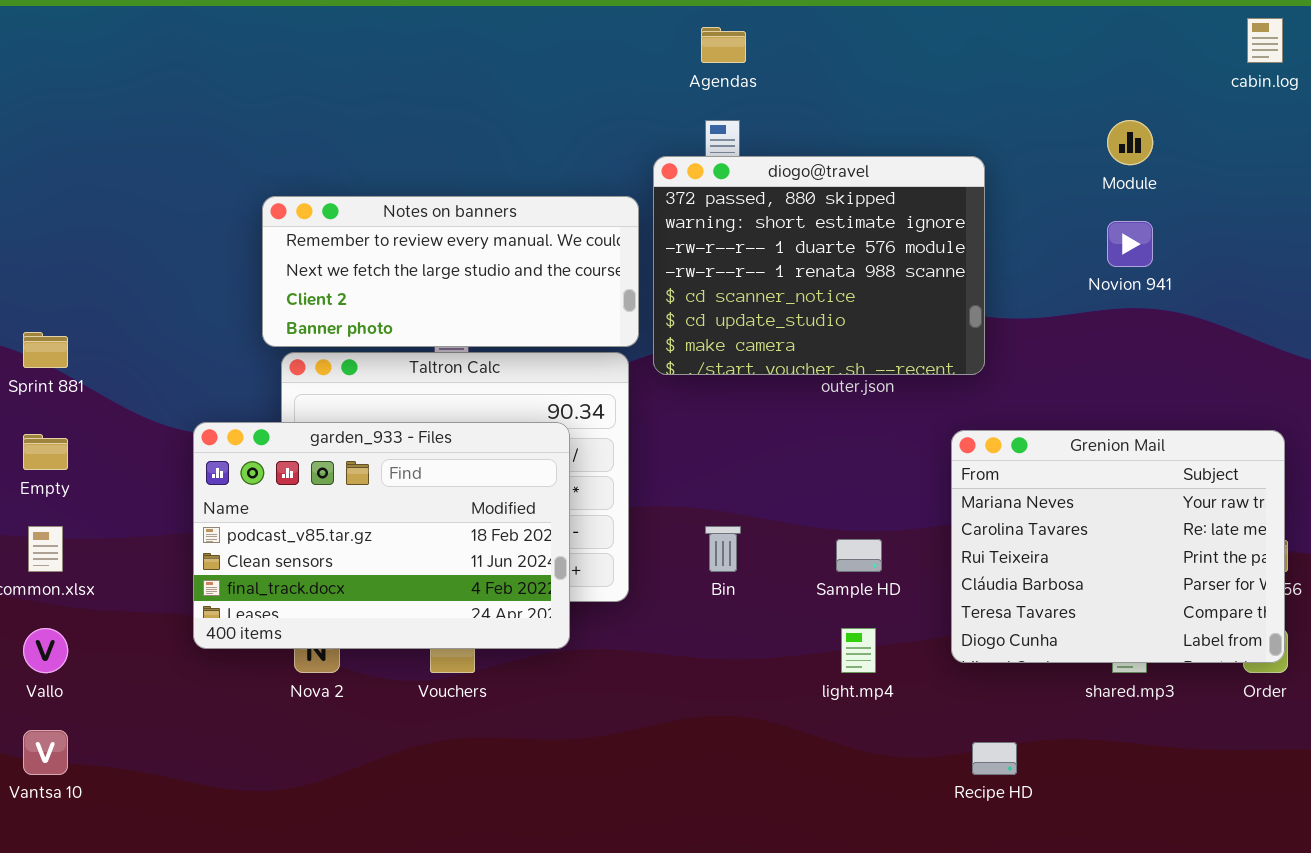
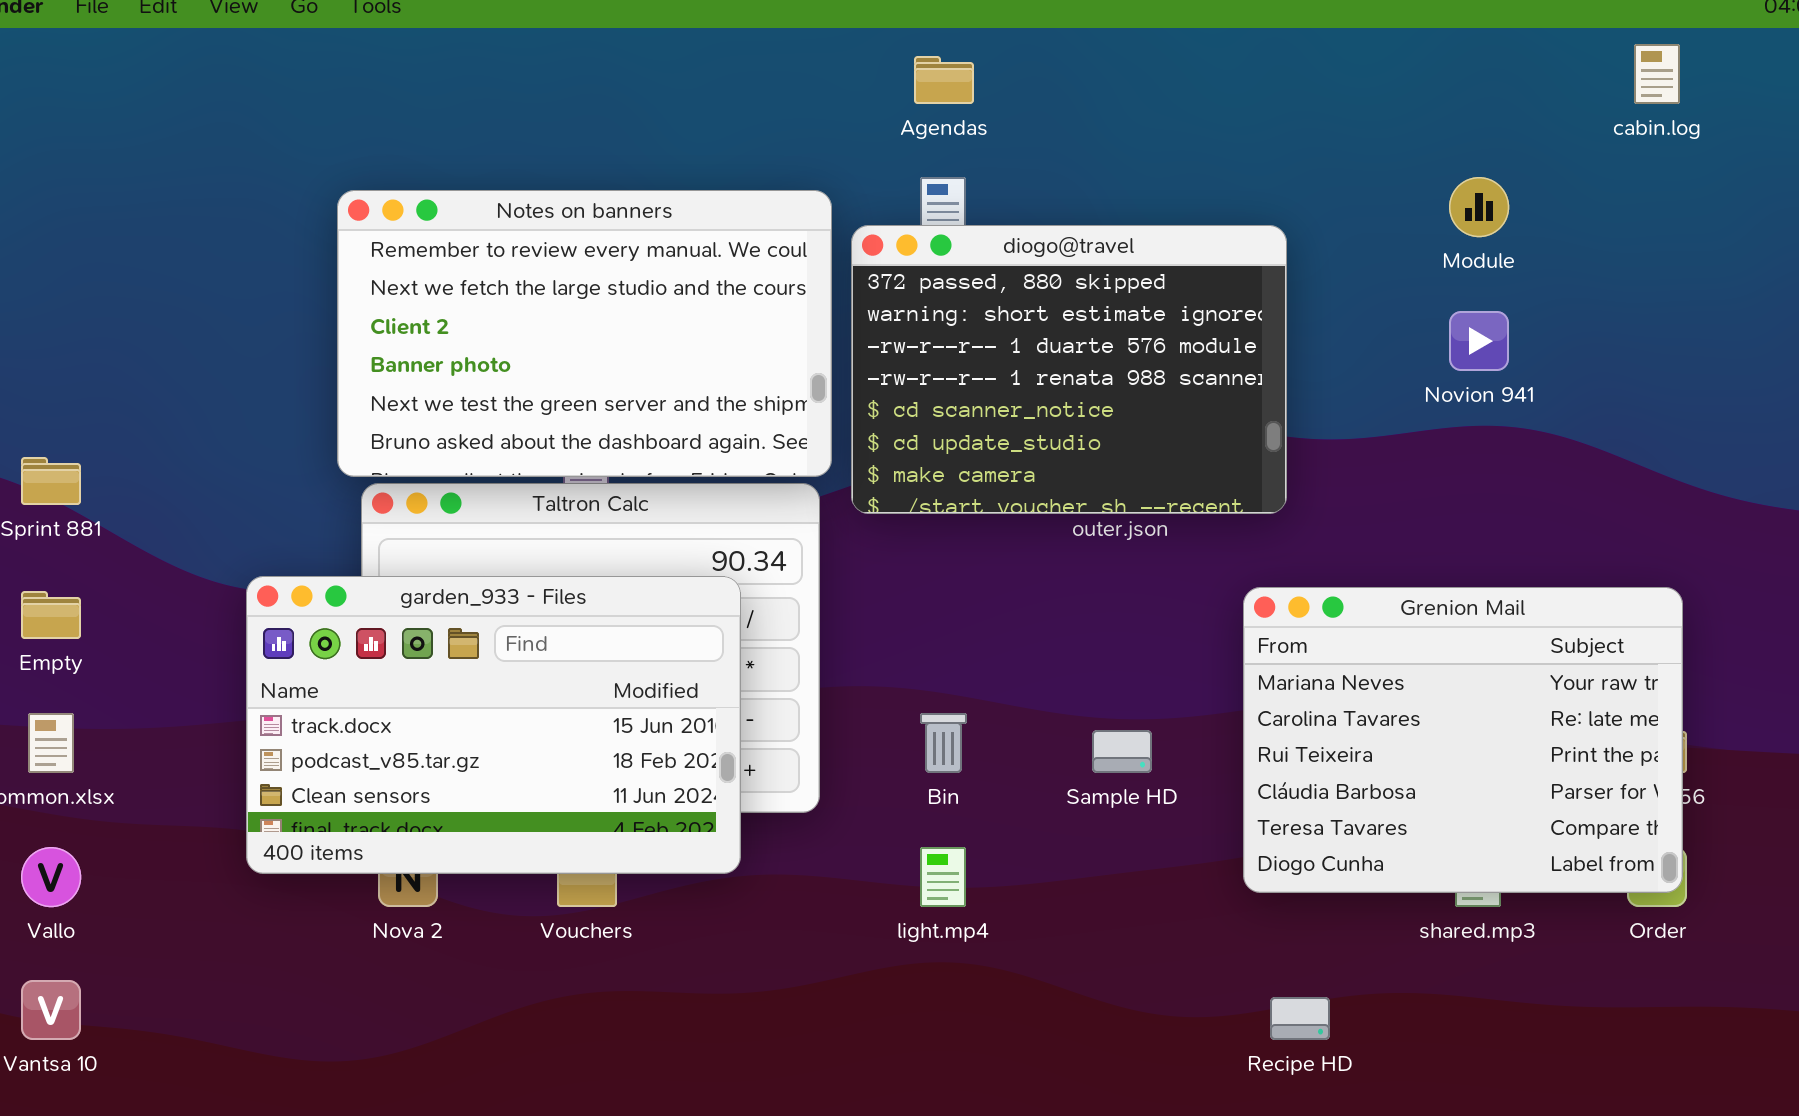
Notes on banners: [262,196,639,347] -> [337,190,832,477], resized
garden_933 - Files: [193,422,570,649] -> [246,576,741,874], scrolled up 1 row
light.mp4: [841,628,876,673] -> [920,847,966,907], moved

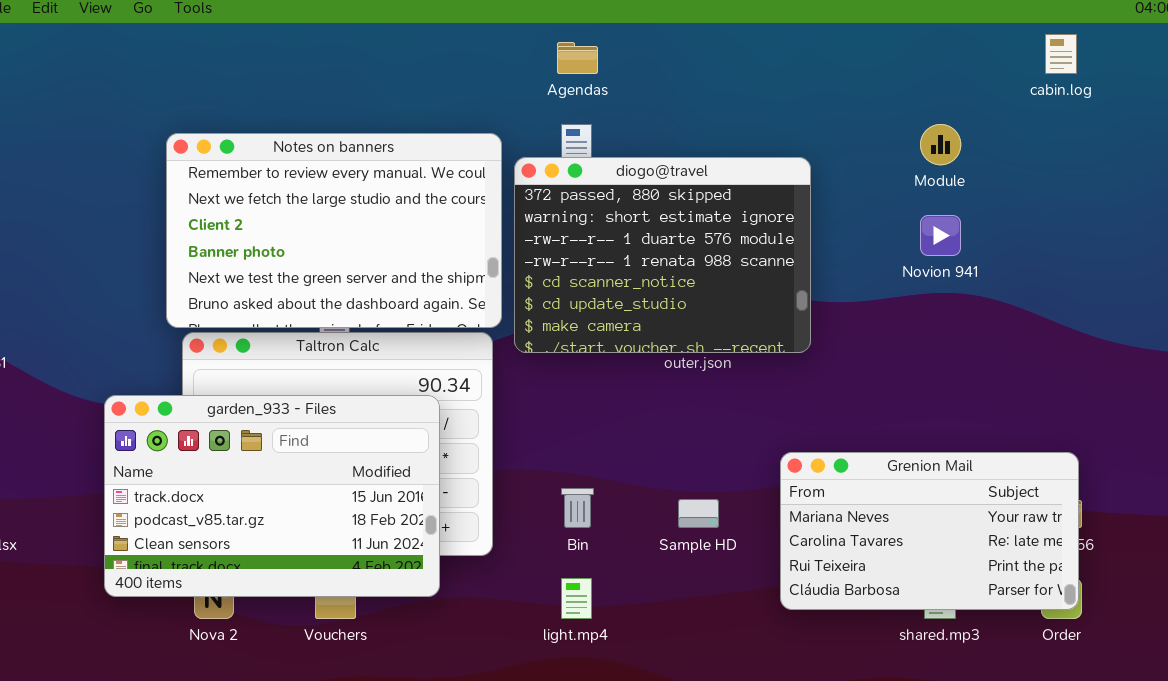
Grenion Mail: [1243,587,1683,893] -> [780,452,1079,610], resized

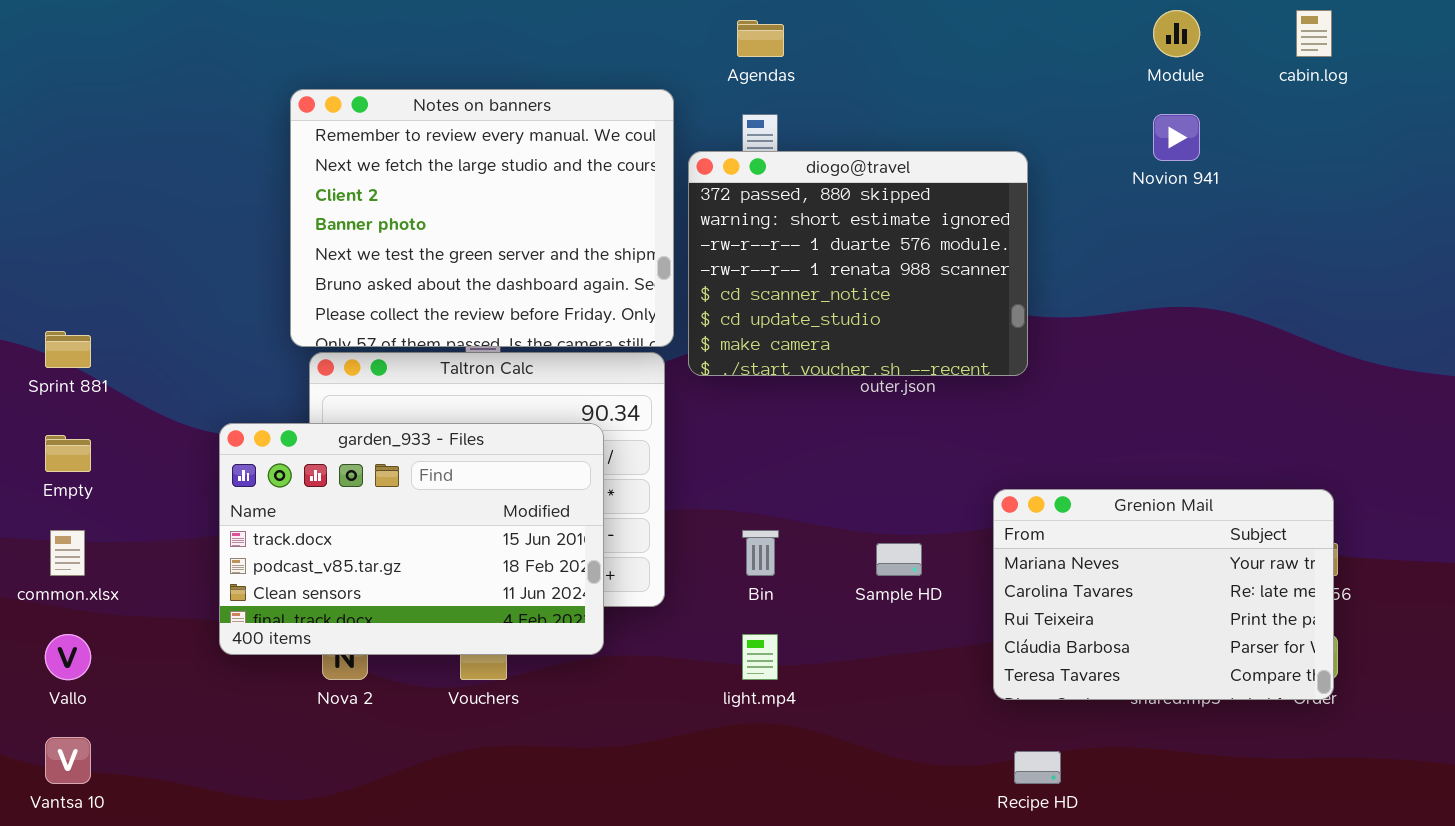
Module: [920,124,961,165] -> [1153,10,1200,57], moved
Notes on banners: [166,133,502,328] -> [290,89,674,347], resized
Novion 941: [920,215,961,256] -> [1153,114,1200,161], moved
Grenion Mail: [780,452,1079,610] -> [993,489,1334,700], resized

